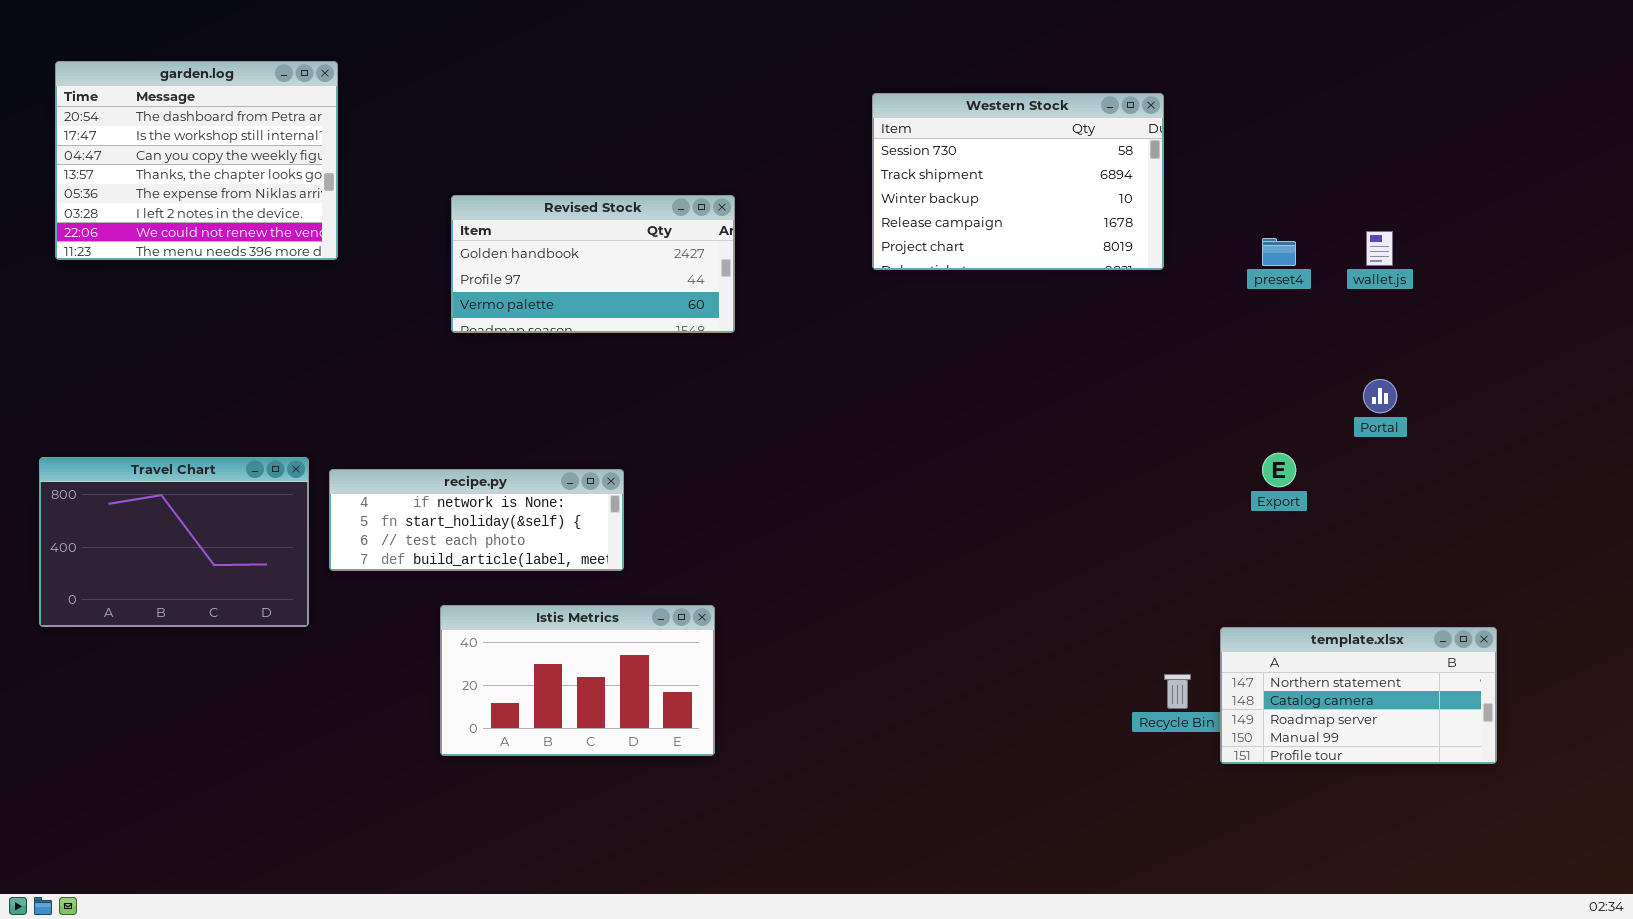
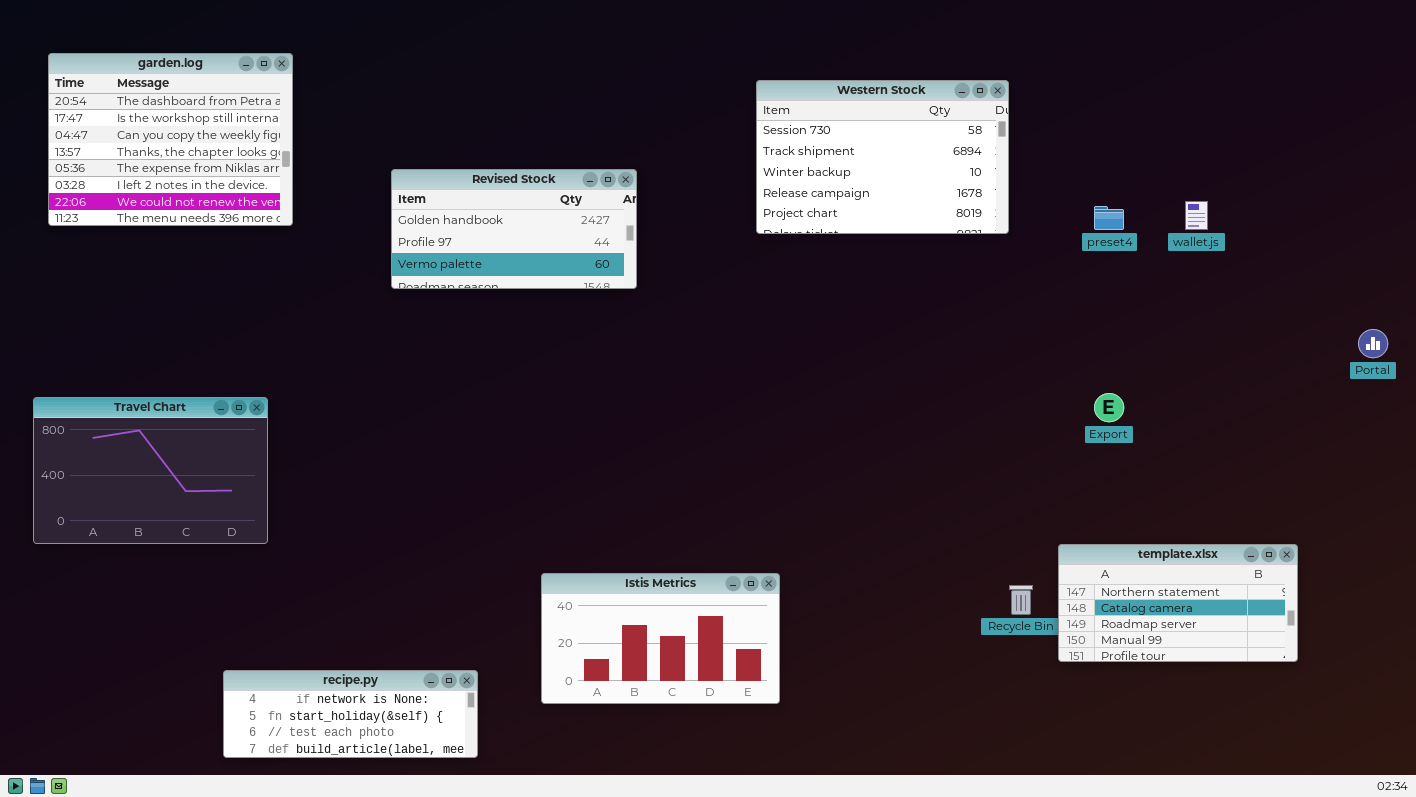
Portal: [1363,379,1397,413] -> [1358,329,1388,358], moved
recipe.py: [329,469,624,571] -> [223,670,478,758], moved
Istis Metrics: [440,605,715,756] -> [541,573,780,704], moved

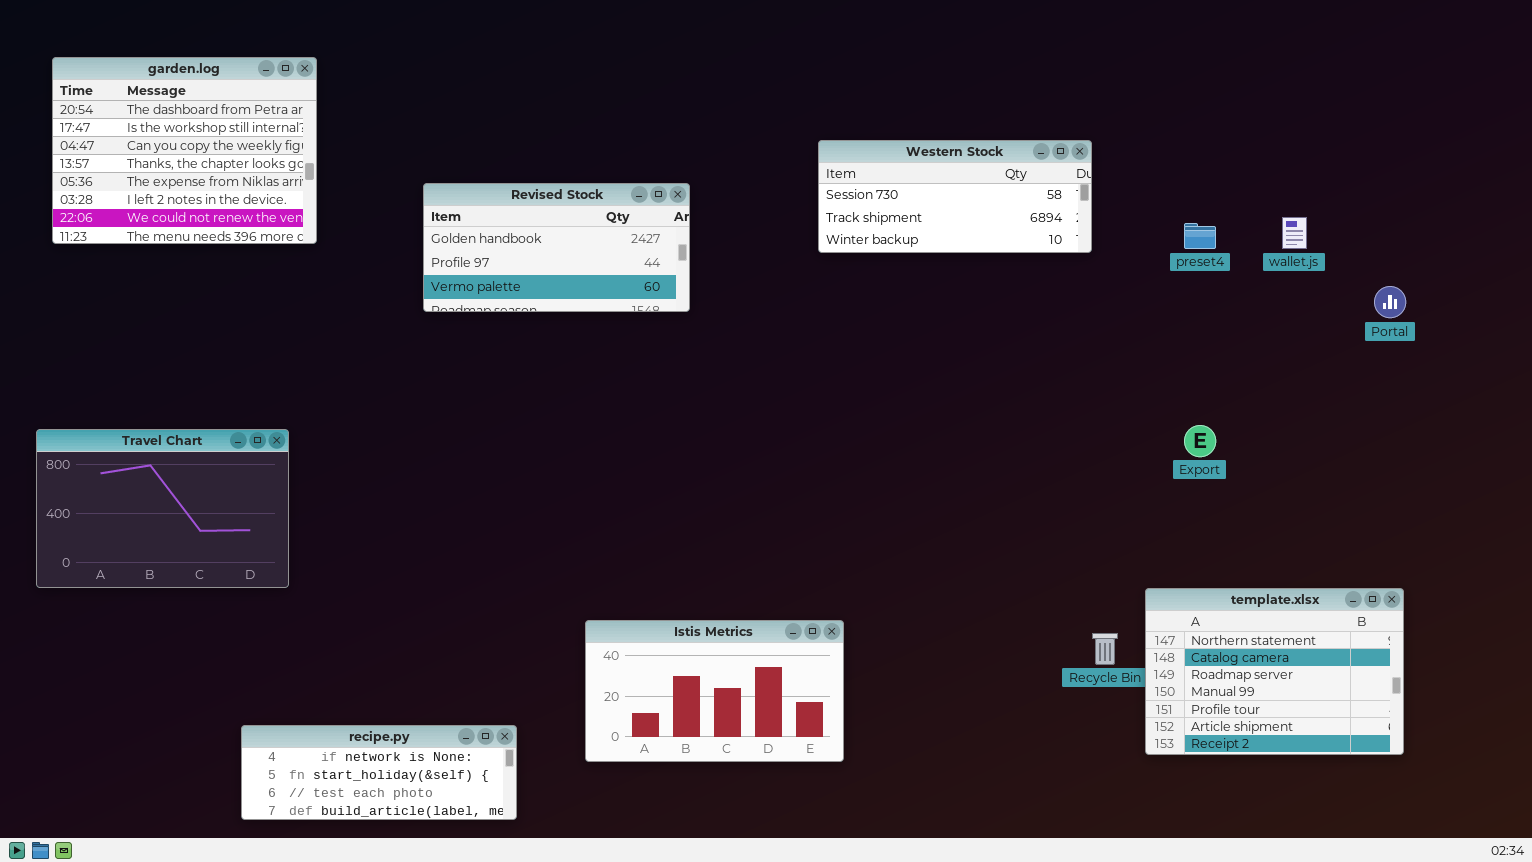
Western Stock: [756,80,1009,234] -> [818,140,1092,253], resized
Portal: [1358,329,1388,358] -> [1374,286,1406,318], moved
template.xlsx: [1058,544,1298,662] -> [1145,588,1404,755], resized

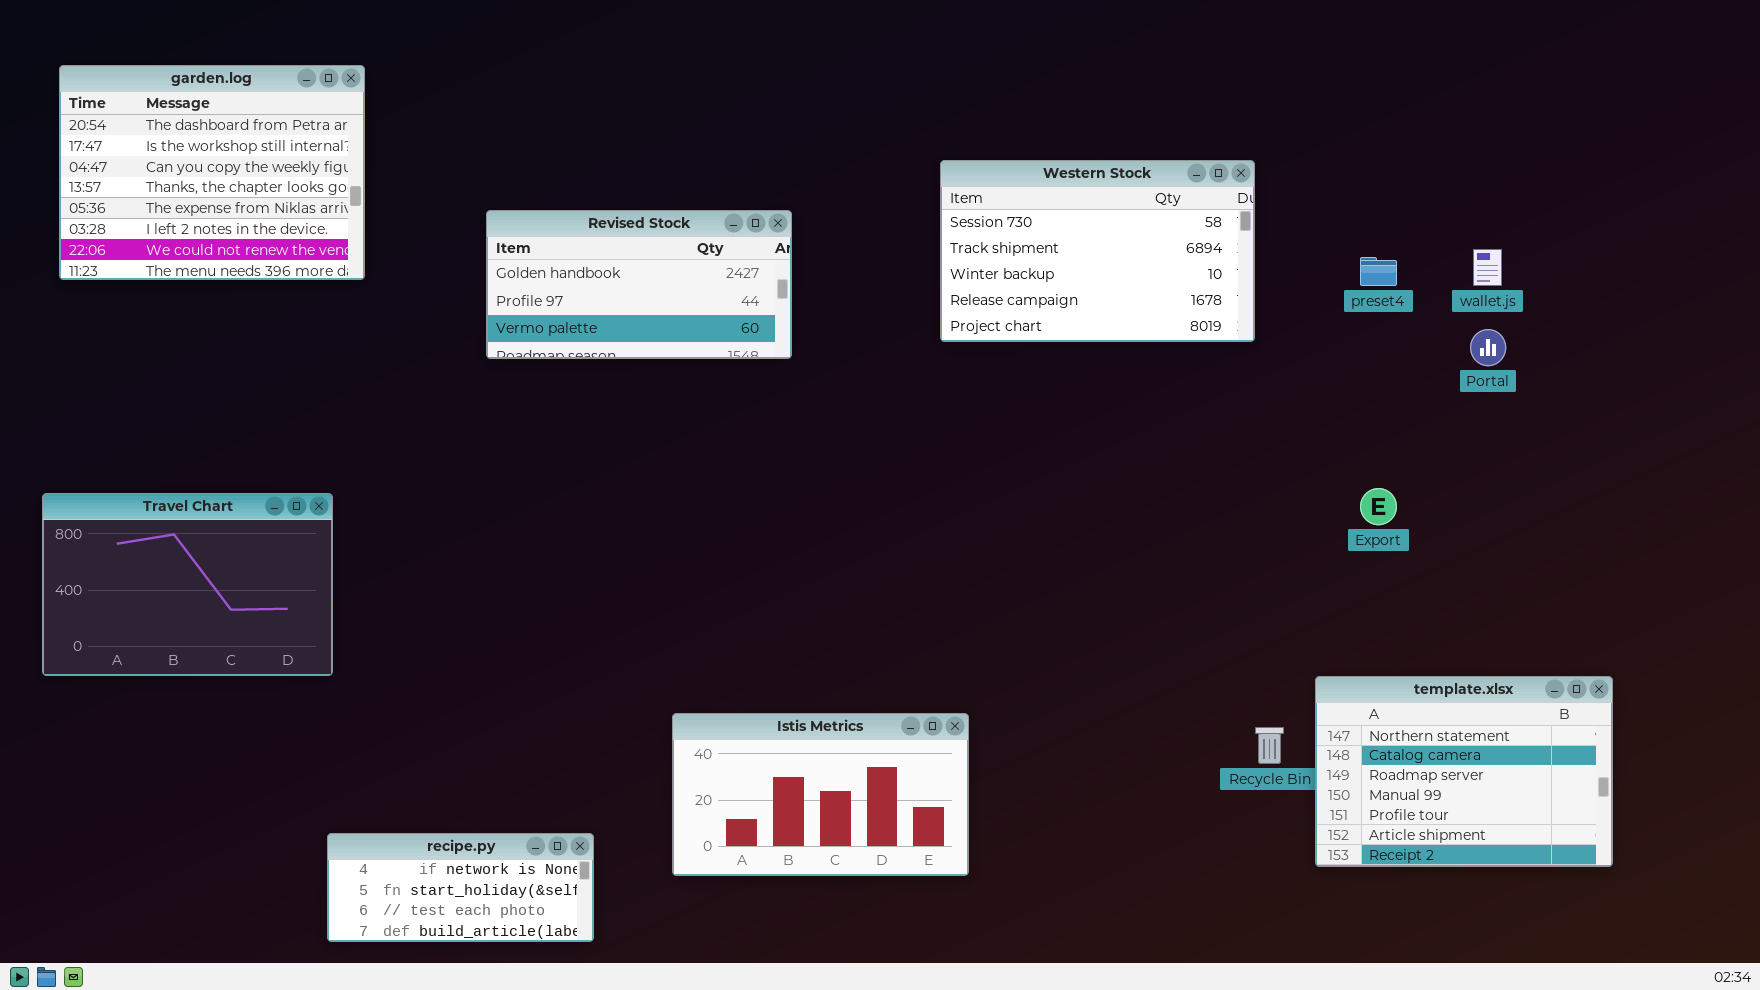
Western Stock: [818,140,1092,253] -> [940,160,1255,342], resized
Portal: [1374,286,1406,318] -> [1470,329,1506,366], moved
recipe.py: [241,725,517,820] -> [327,833,594,942], resized

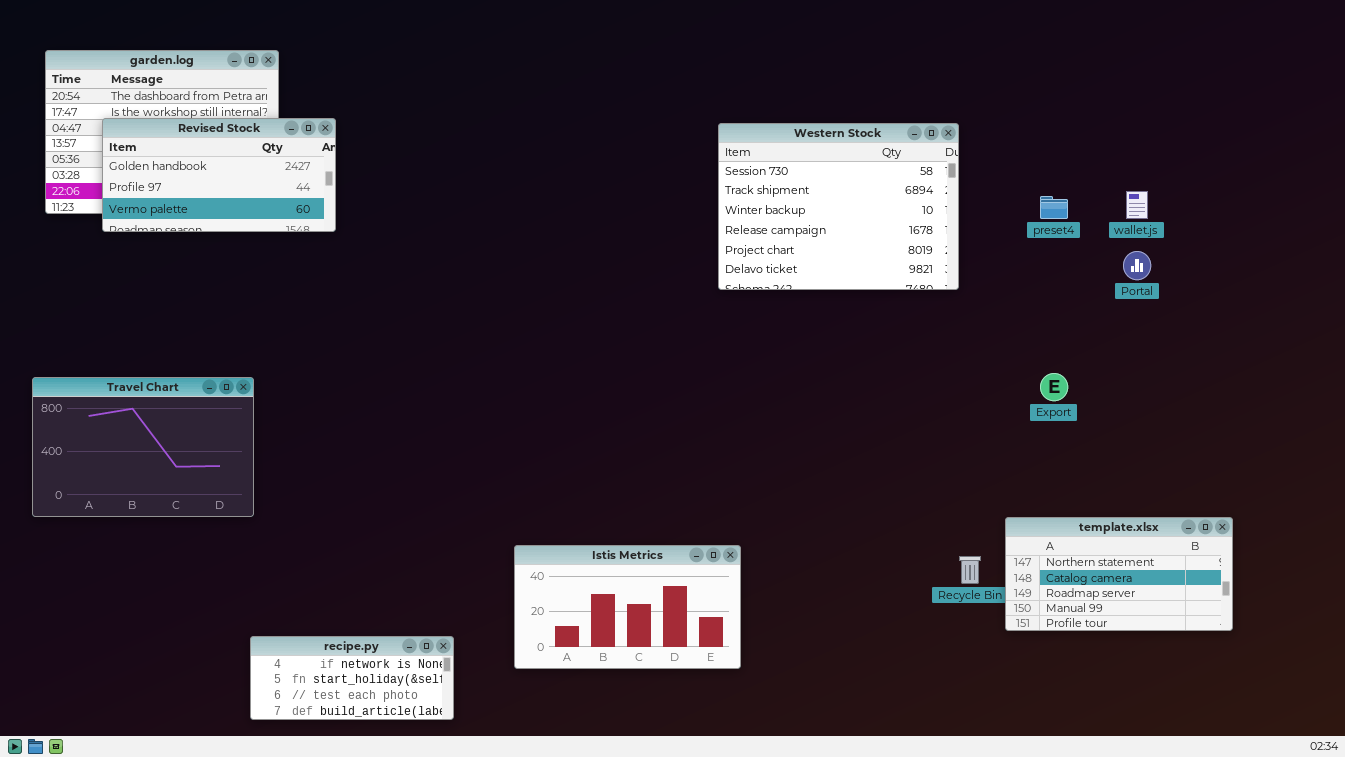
Western Stock: [940,160,1255,342] -> [718,123,959,290], resized
Revised Stock: [486,210,792,359] -> [102,118,336,232], moved
template.xlsx: [1315,676,1613,867] -> [1005,517,1233,631], resized

